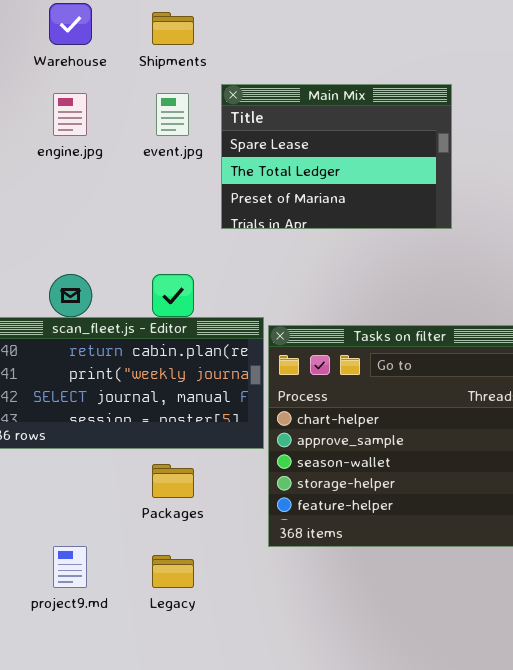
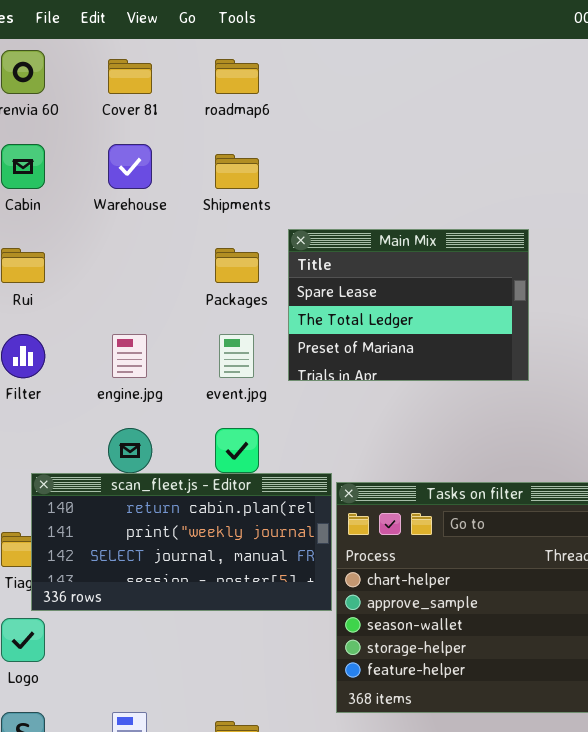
engine.jpg: [53,93,87,136] -> [112,334,147,378], moved
event.jpg: [156,93,189,136] -> [219,334,254,378], moved
Packages: [152,464,194,498] -> [215,248,259,283], moved

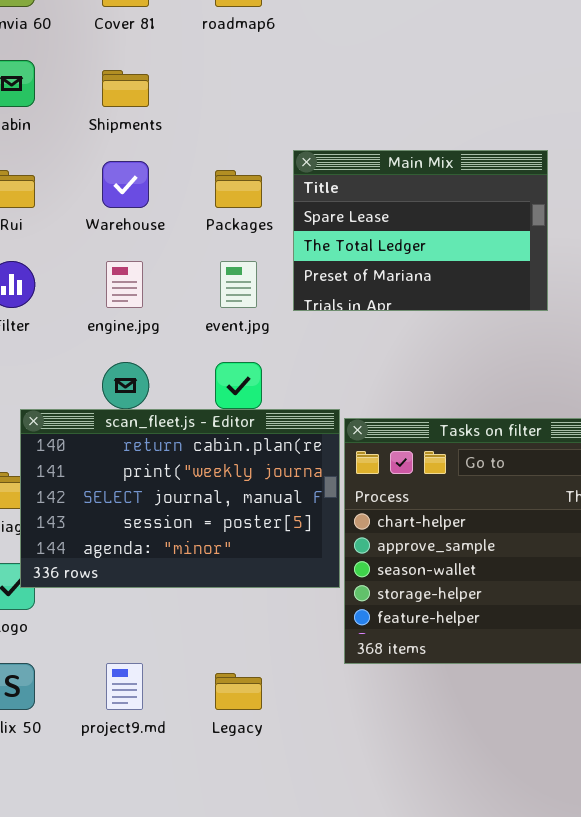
Warehouse: [108,144,152,189] -> [102,161,149,208], moved
Shipments: [215,154,259,189] -> [102,70,149,107], moved
scan_fleet.js - Editor: [31,473,332,611] -> [20,409,340,588], resized

